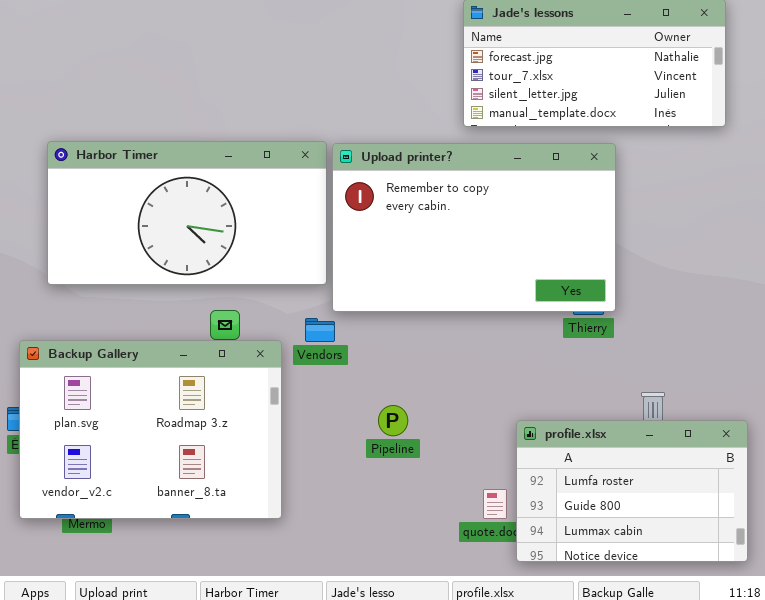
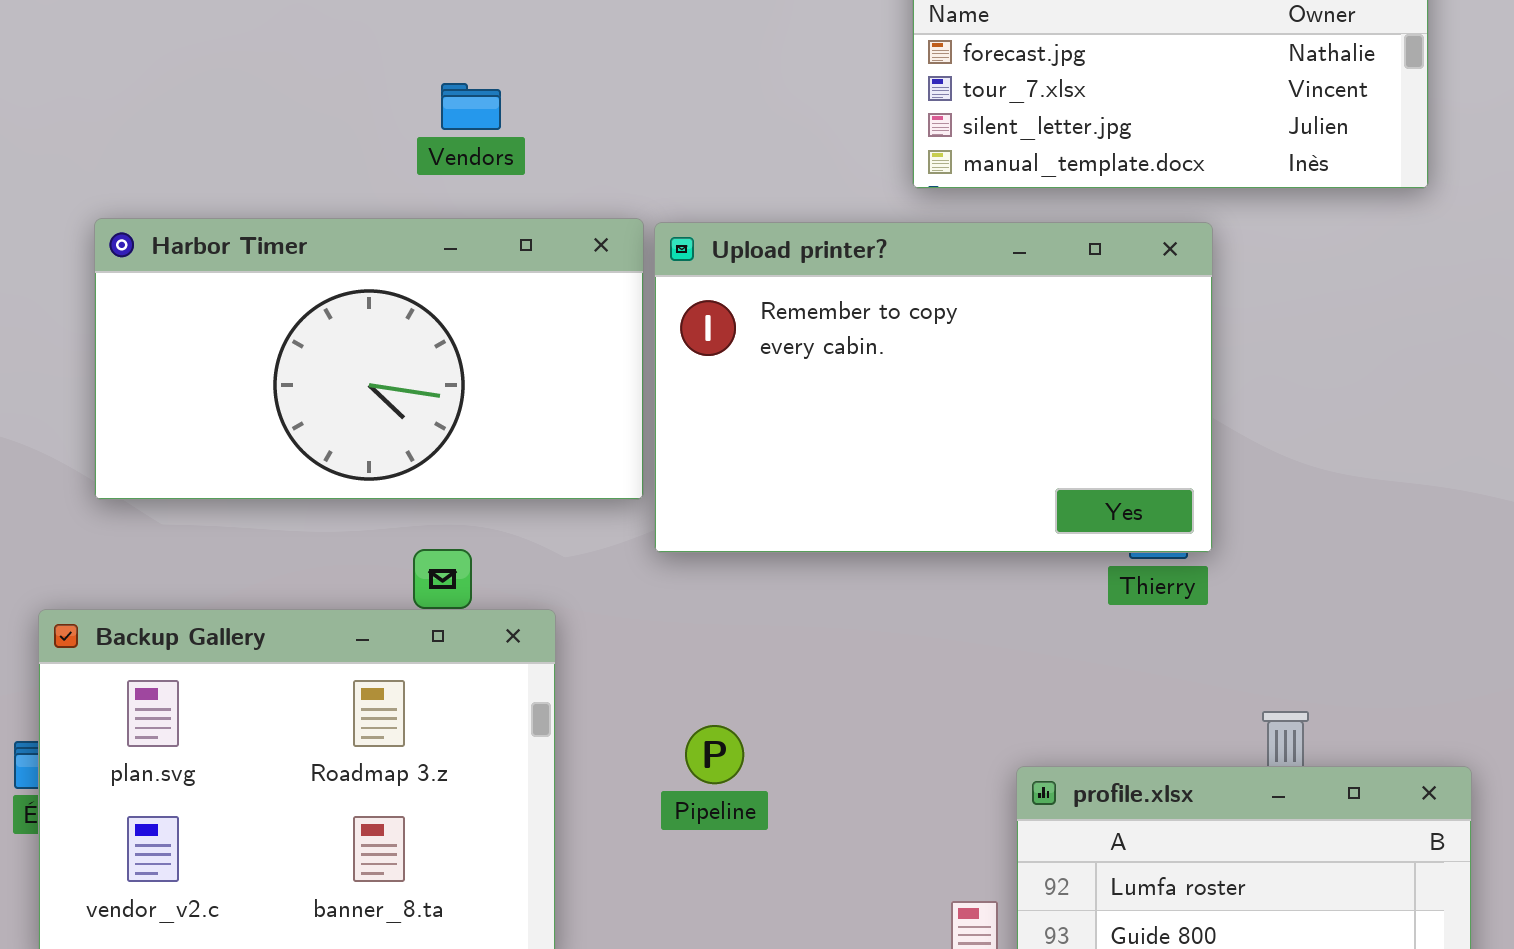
Vendors: [305,318,335,342] -> [441,83,501,130], moved
Pipeline: [378,405,408,436] -> [685,725,744,784], moved

